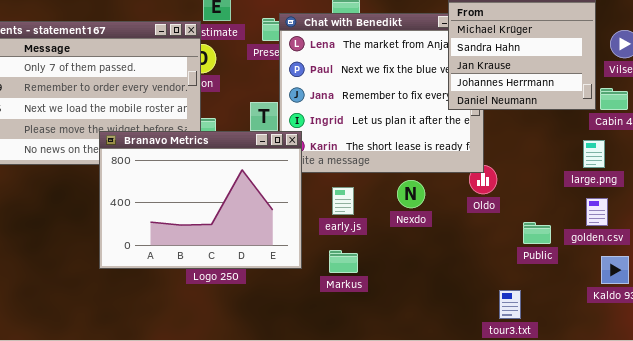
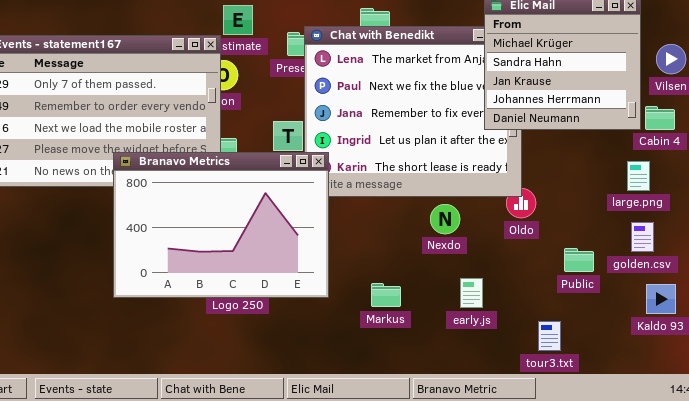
early.js: [332,187,354,215] -> [460,278,483,308], moved
Markus: [329,250,358,273] -> [371,283,401,307], moved

